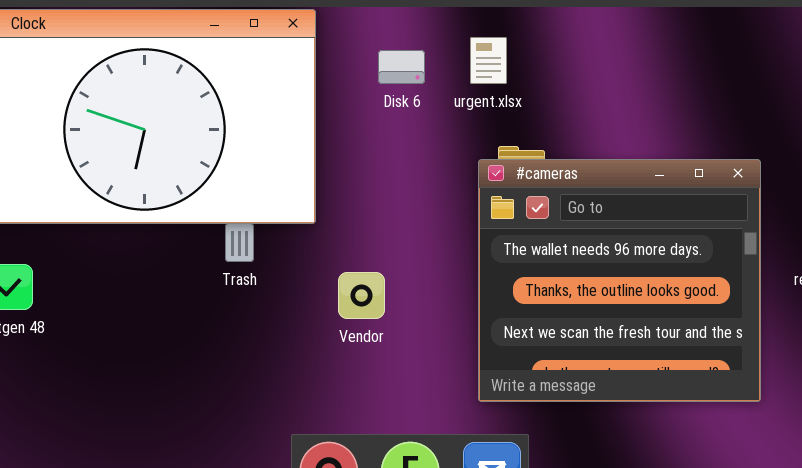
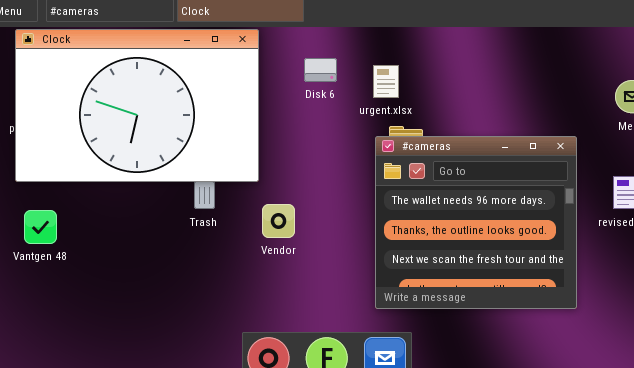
urgent.xlsx: [470,37,507,84] -> [373,65,399,98], moved
Vendor: [338,272,385,319] -> [262,204,295,238], moved

